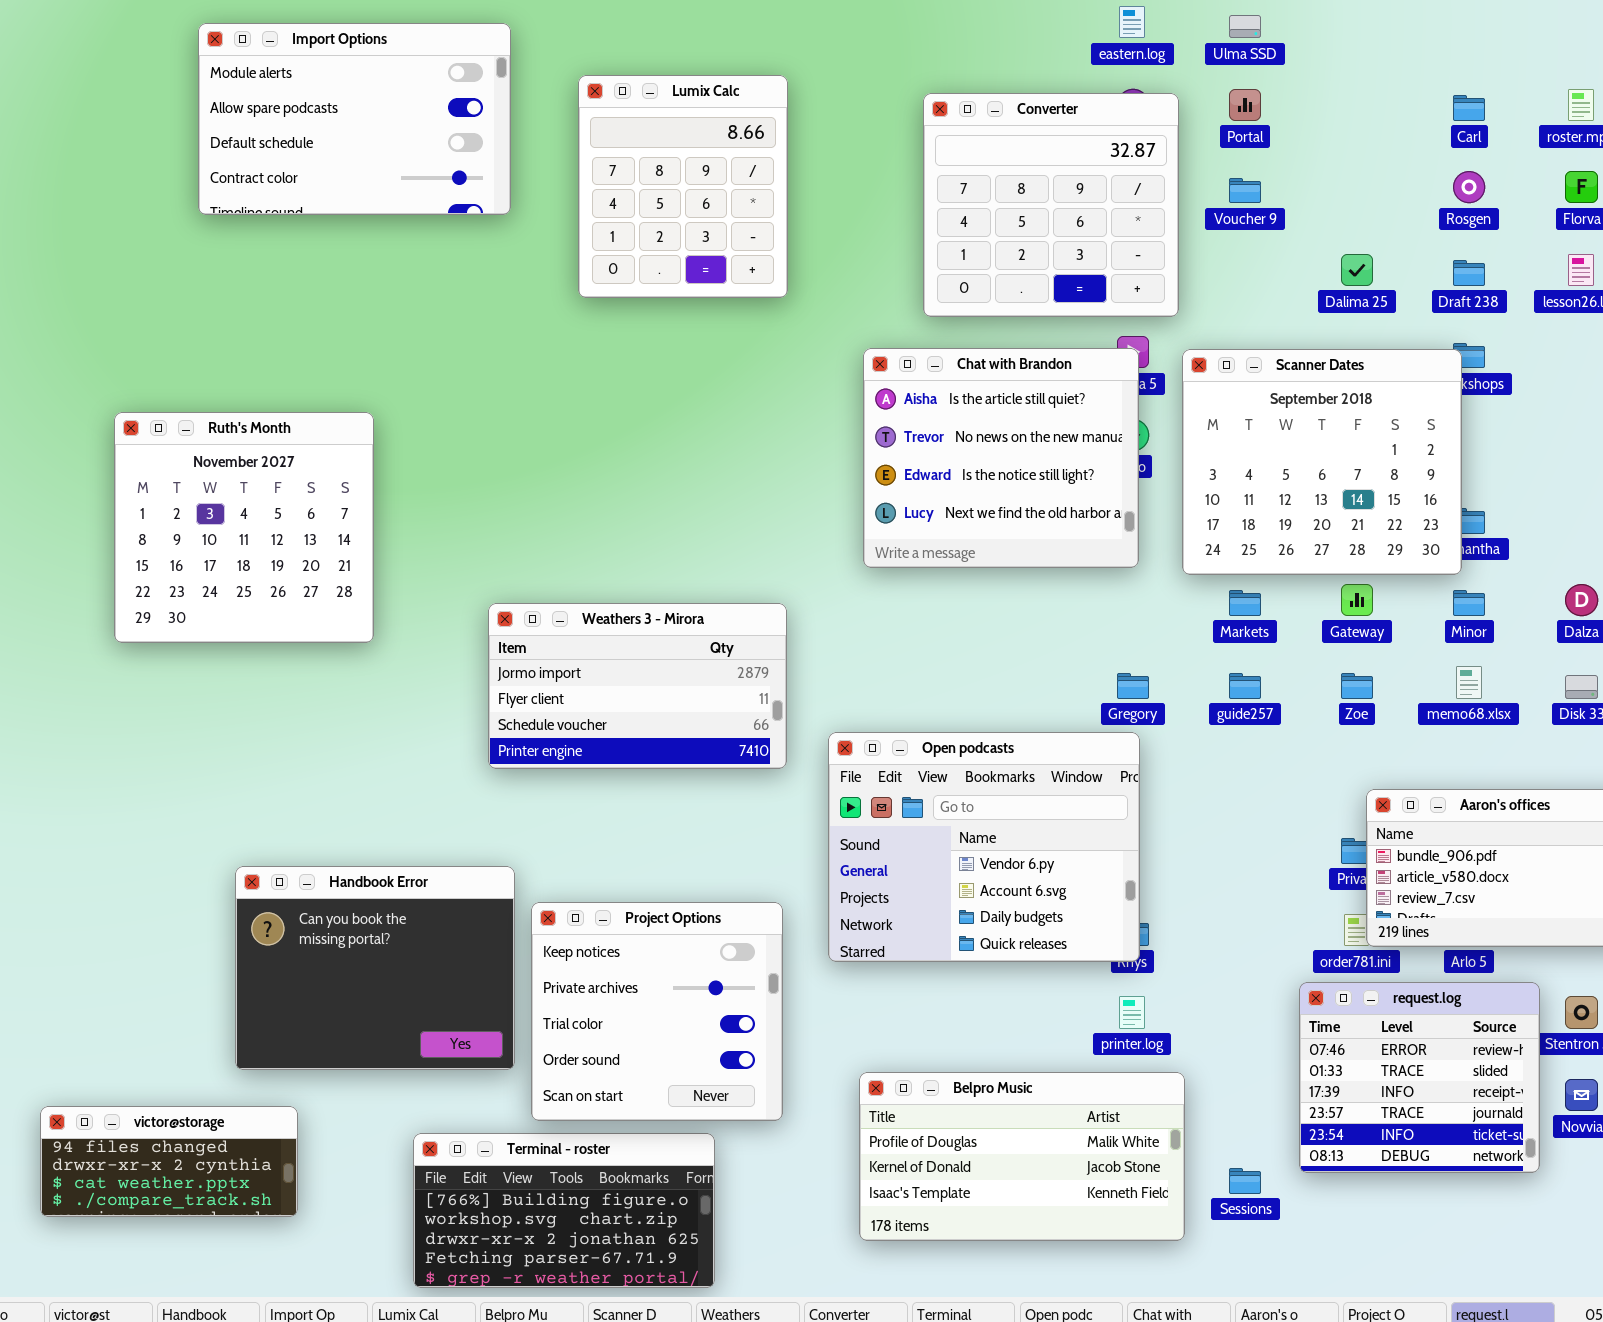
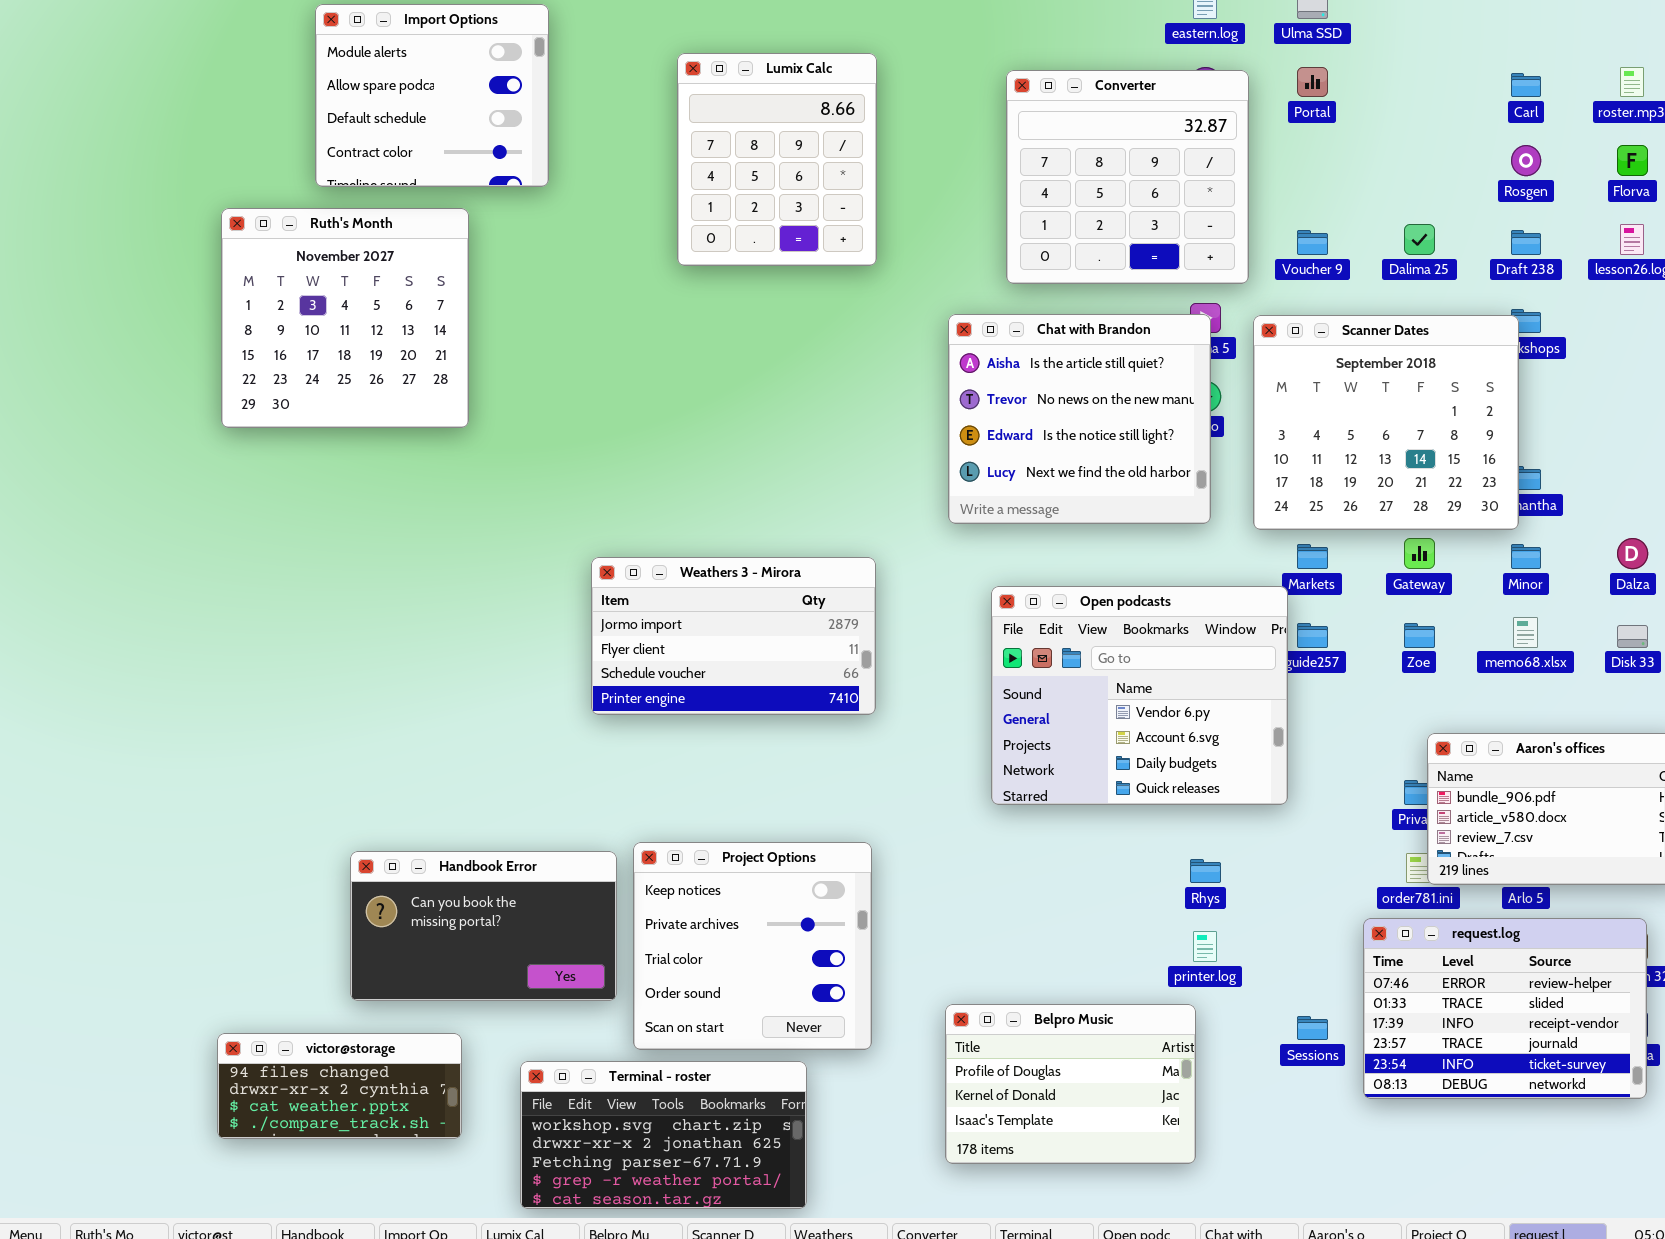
Import Options: [198,23,511,215] -> [315,4,549,187], resized
Voucher 9: [1229,178,1261,203] -> [1297,230,1328,255], moved
Ruth's Month: [114,412,374,643] -> [221,208,469,428], moved
Open podcasts: [828,732,1140,962] -> [991,586,1288,805], moved
Handbook Error: [235,866,515,1070] -> [350,851,617,1001], resized
request.log: [1299,982,1540,1173] -> [1363,918,1647,1099], resized
Belpro Music: [859,1072,1185,1241] -> [945,1004,1196,1164], resized
victor@storage: [40,1106,298,1217] -> [217,1033,462,1139], moved
Terminal - roster: [413,1133,715,1288] -> [520,1061,807,1209], scrolled down 1 row
Sessions: [1229,1168,1261,1194] -> [1297,1016,1328,1040], moved

